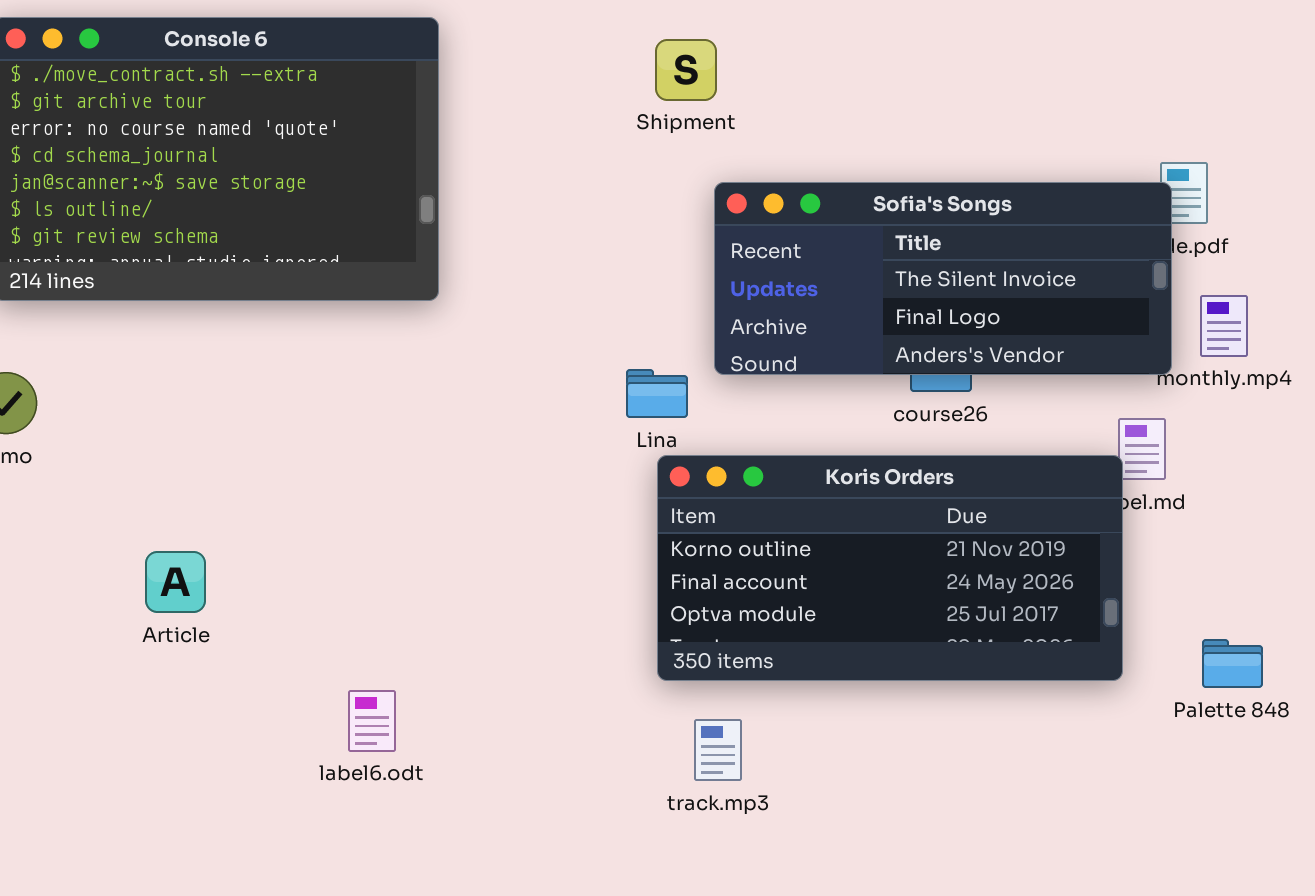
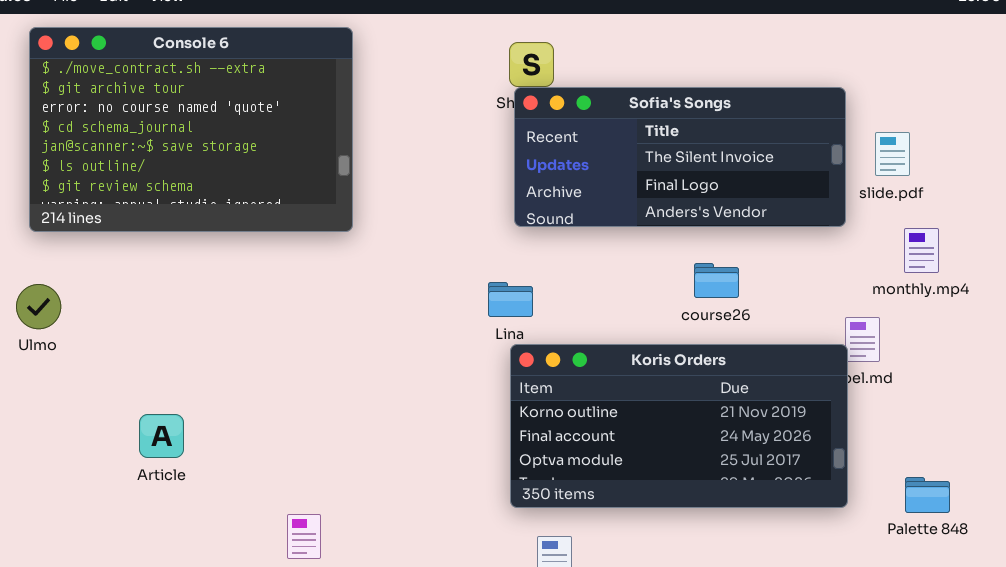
Sofia's Songs: [714,182,1172,375] -> [514,87,846,227], moved

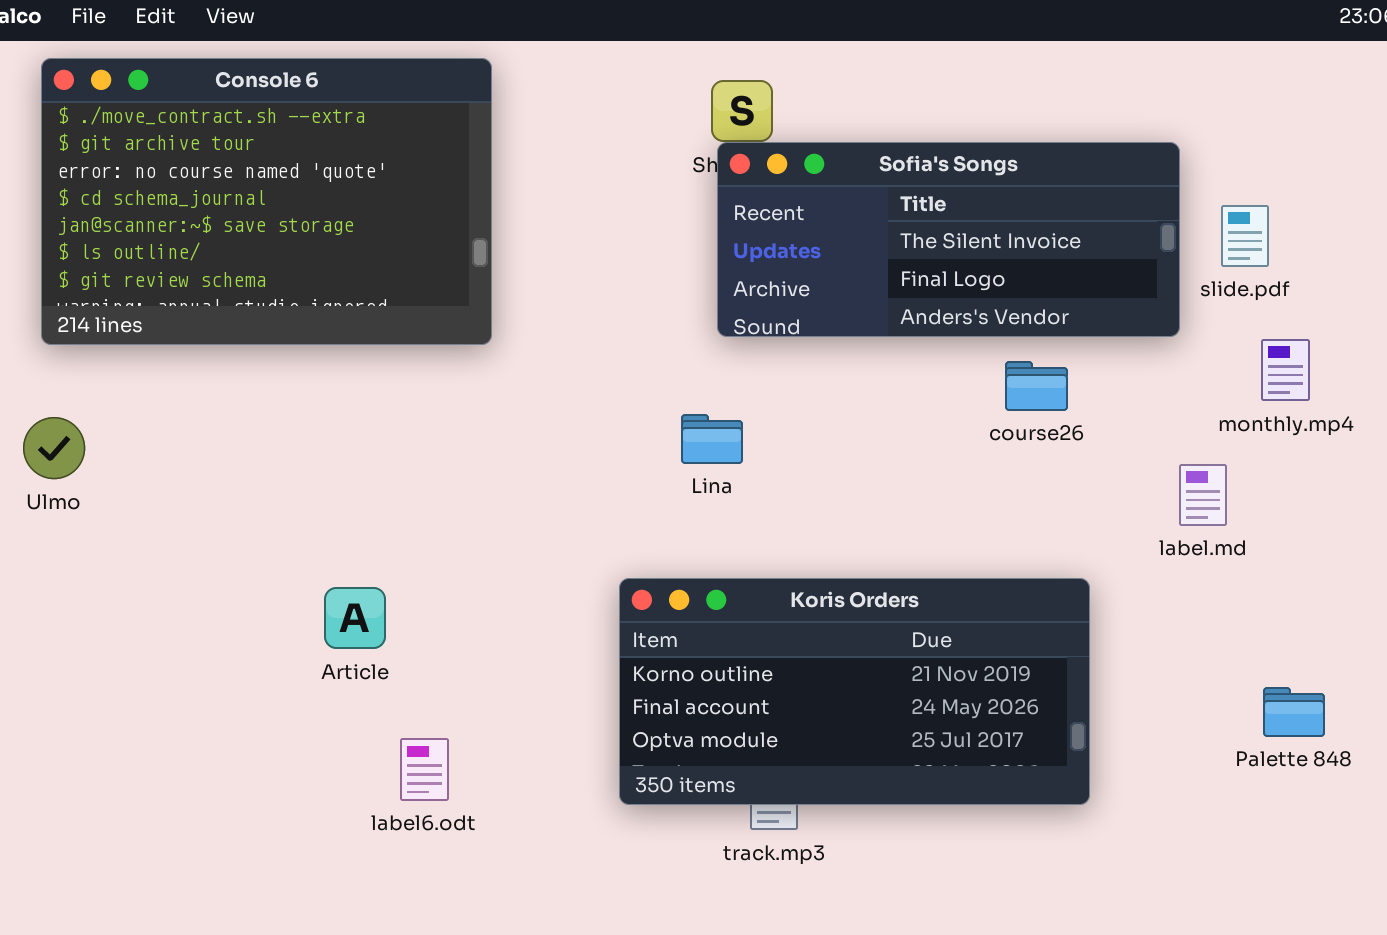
course26: [694,263,739,298] -> [1005,361,1068,411], moved
Koris Orders: [510,344,848,508] -> [619,578,1090,805], moved
Article: [139,414,184,458] -> [324,587,386,649], moved

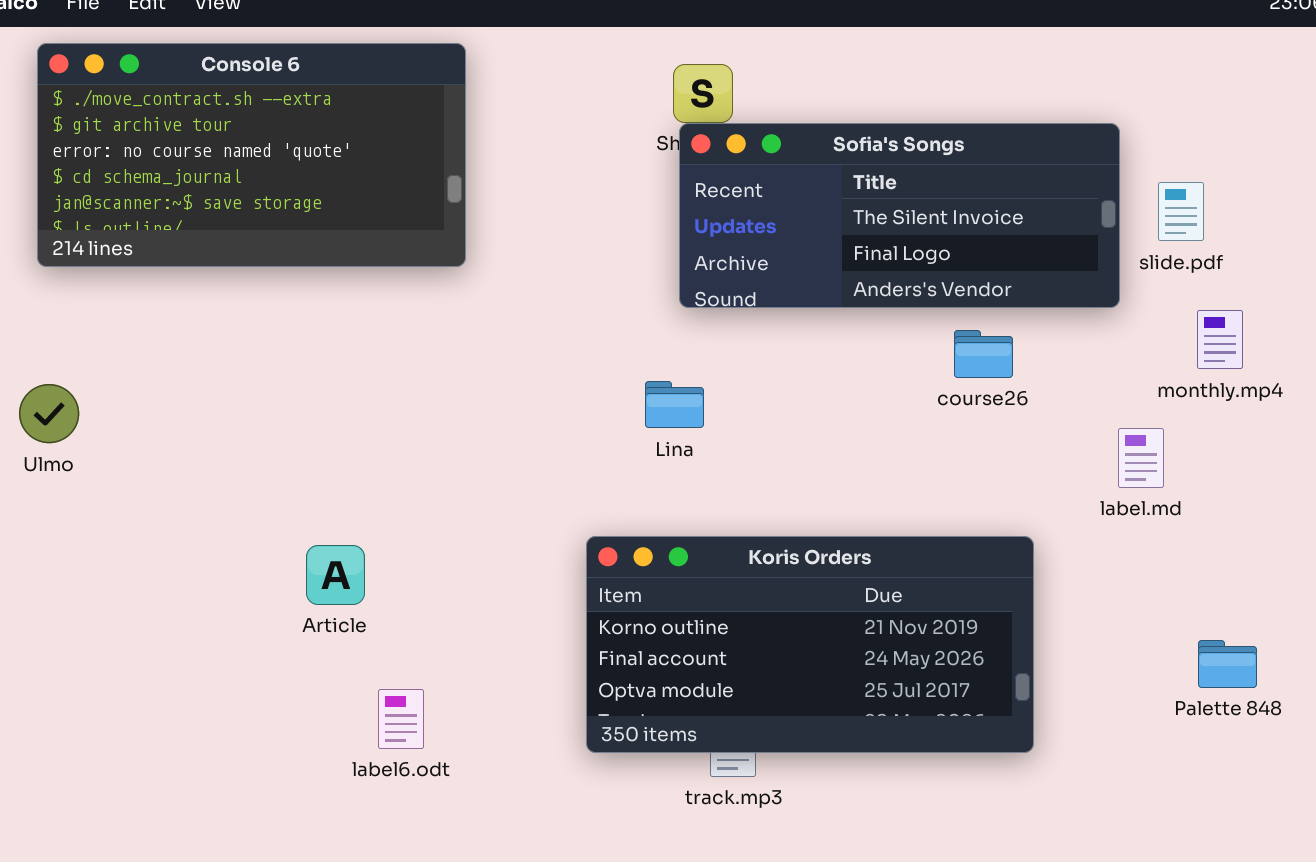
Console 6: [41,58,492,345] -> [37,43,466,267], resized

